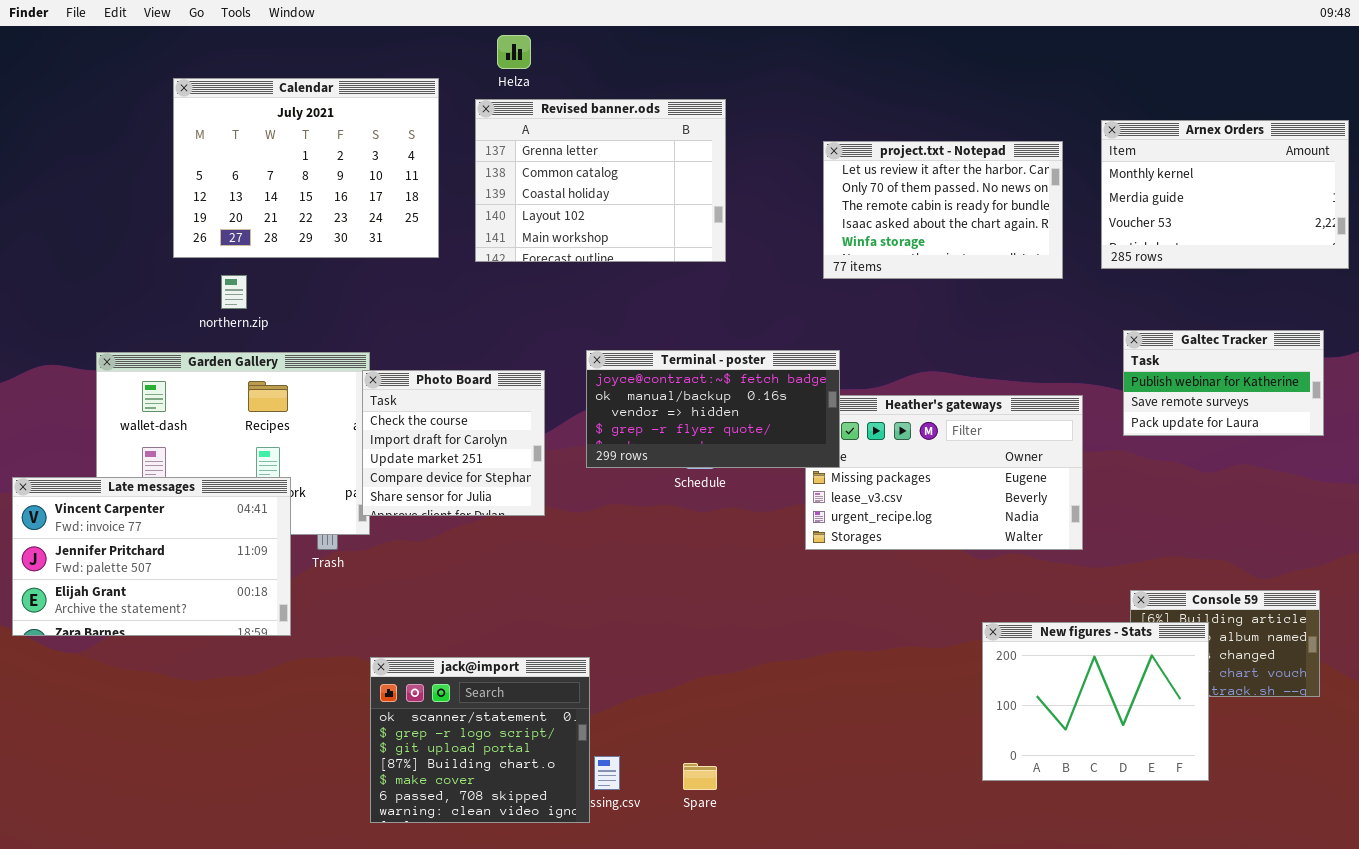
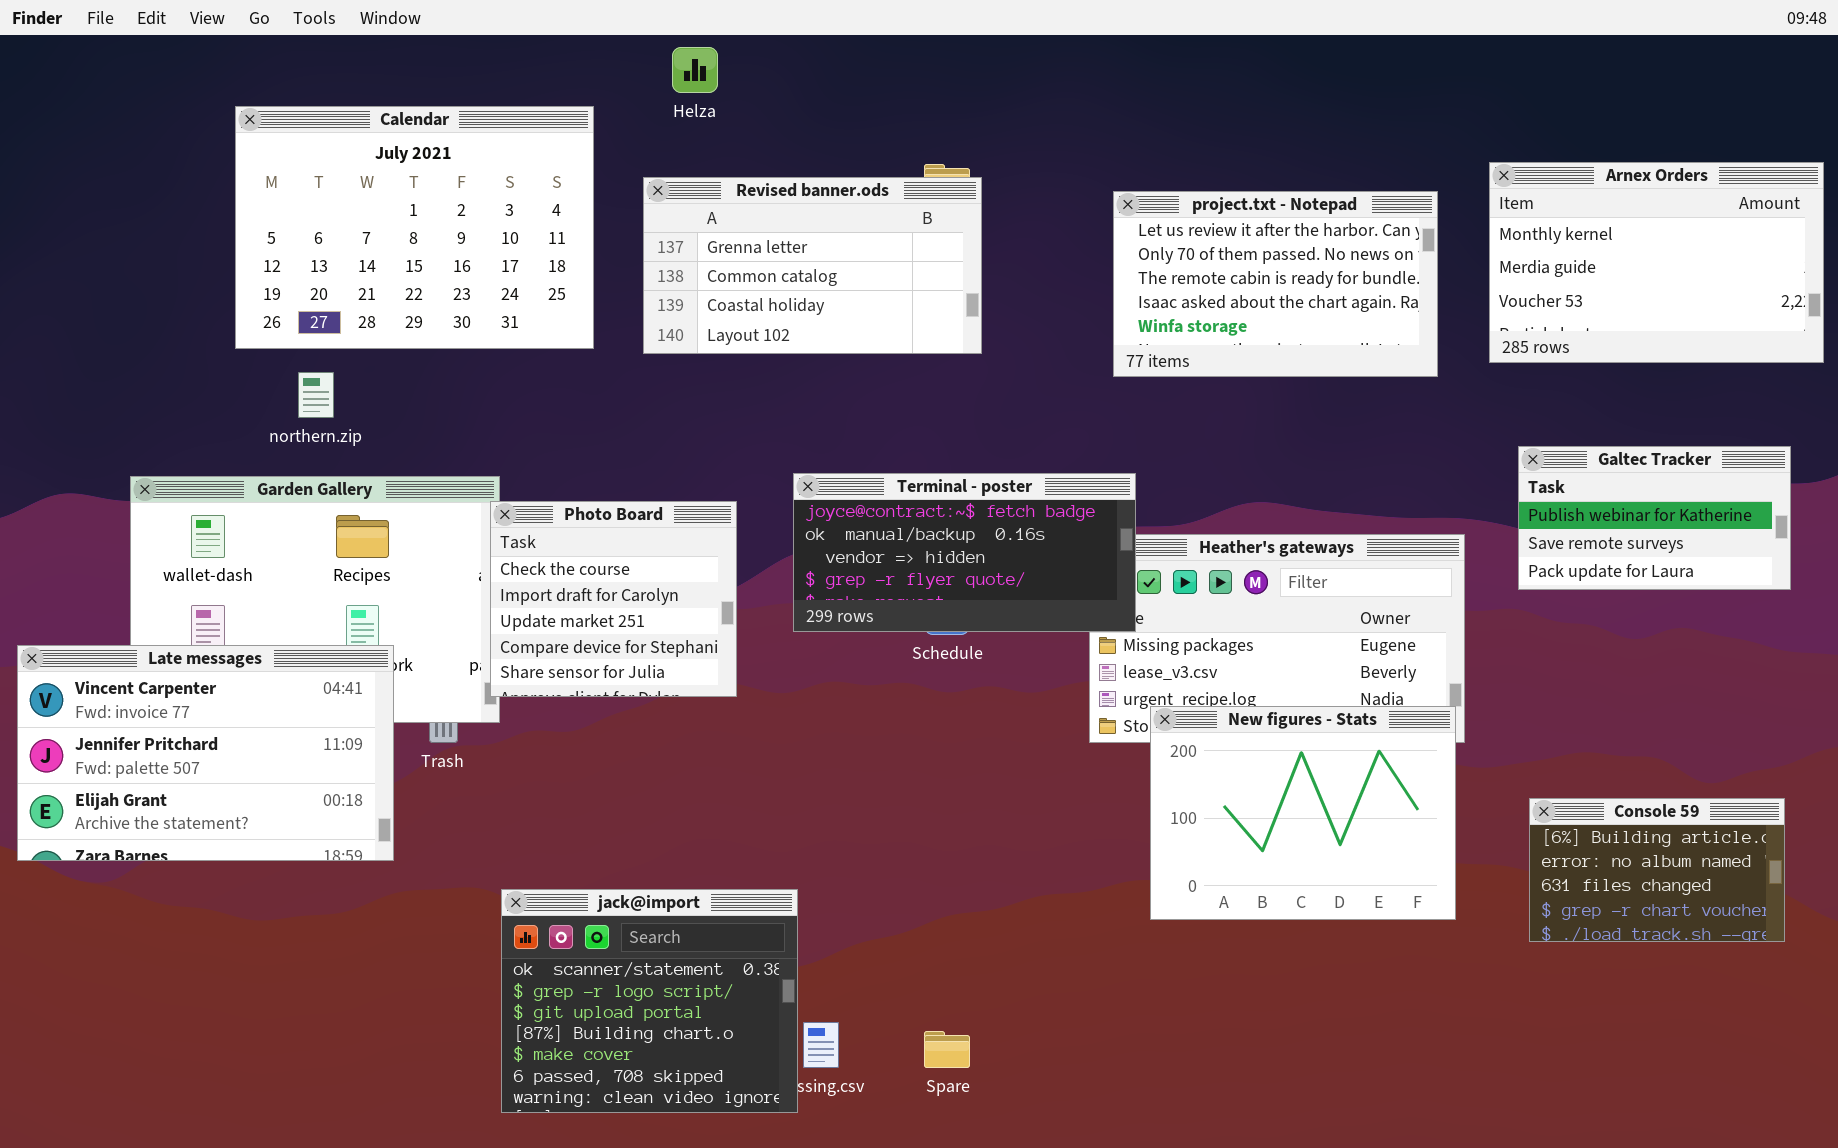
Revised banner.ods: [475,99,726,262] -> [643,177,982,354], resized
New figures - Stats: [982,622,1209,781] -> [1150,706,1456,920], moved

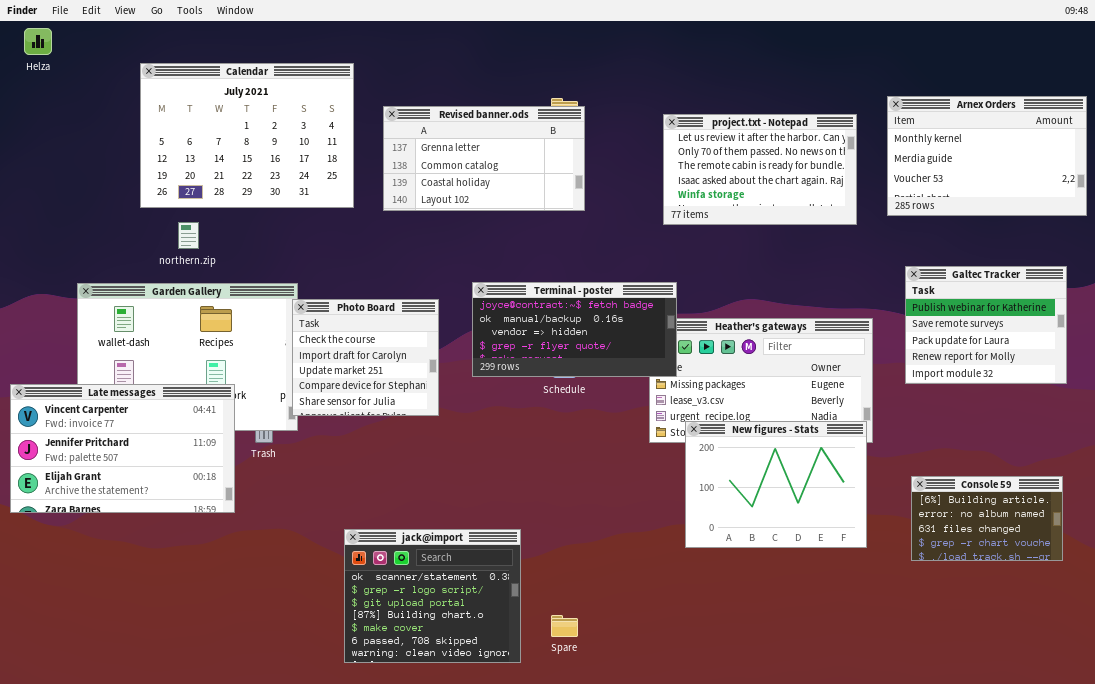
Helza: [672,47,718,93] -> [24,28,52,55], moved
Galtec Tracker: [1518,446,1791,590] -> [905,266,1067,384], resized
jack@import: [501,889,798,1113] -> [344,529,521,663], moved

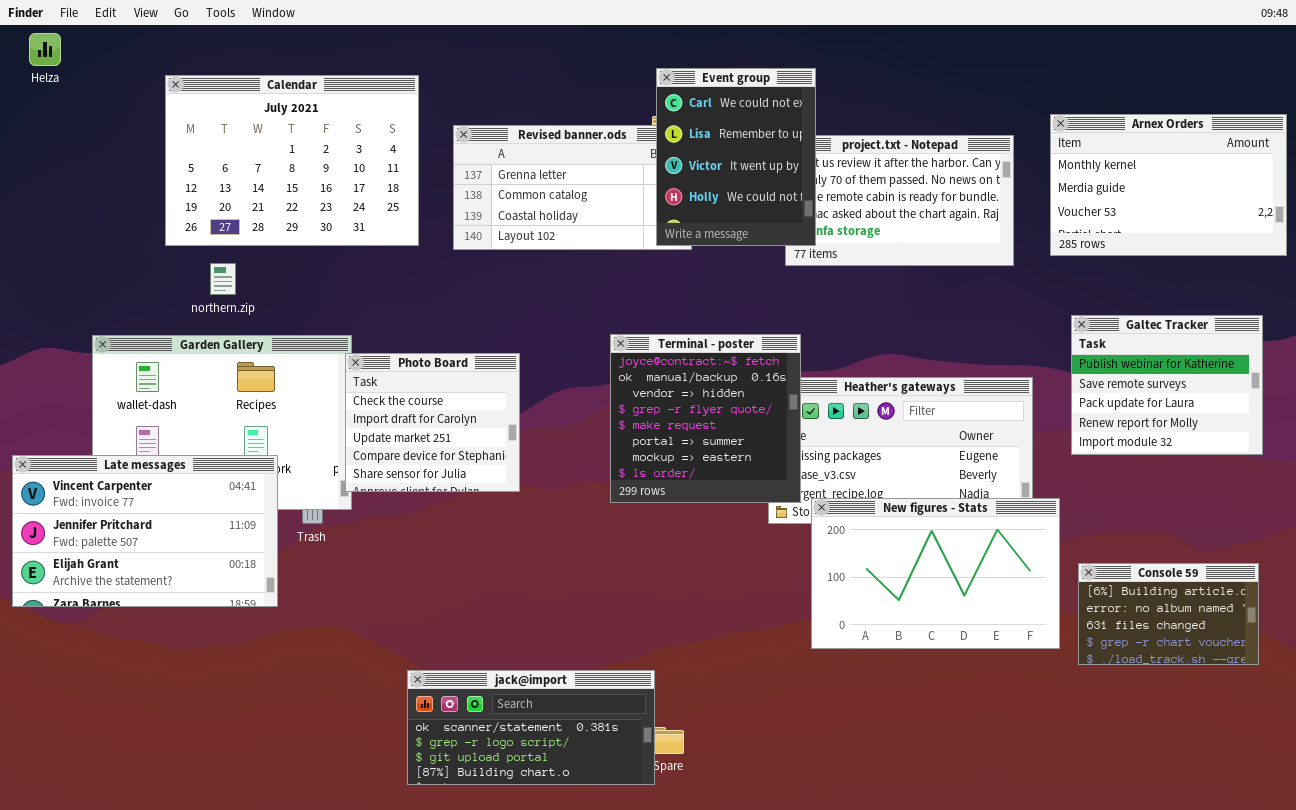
Event group: none -> [656,68,816,246], opened
Terminal - poster: [472,282,677,377] -> [610,334,801,503], resized
New figures - Stats: [685,421,867,548] -> [811,498,1060,649], resized
jack@import: [344,529,521,663] -> [407,670,655,785], resized

